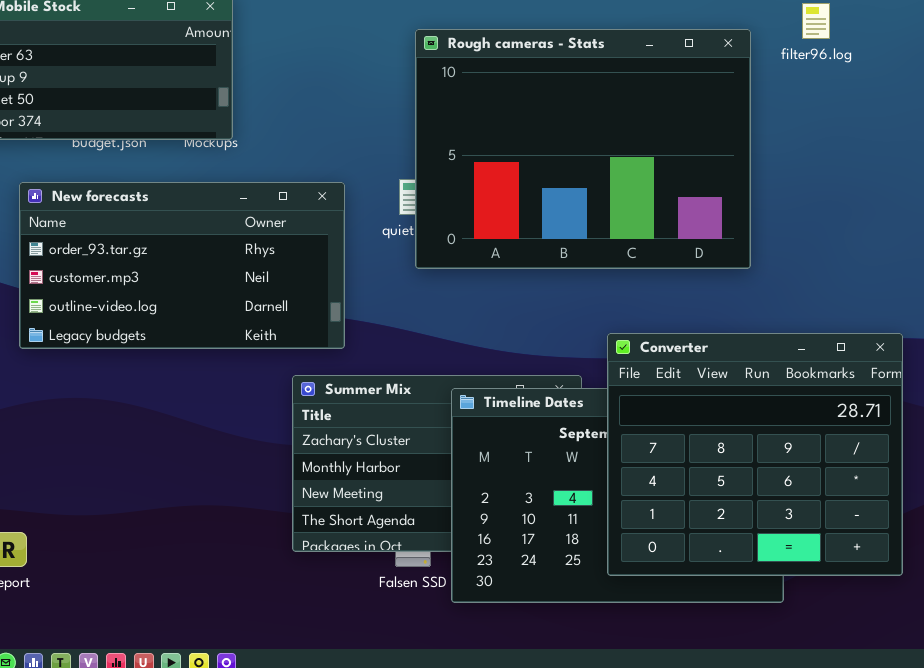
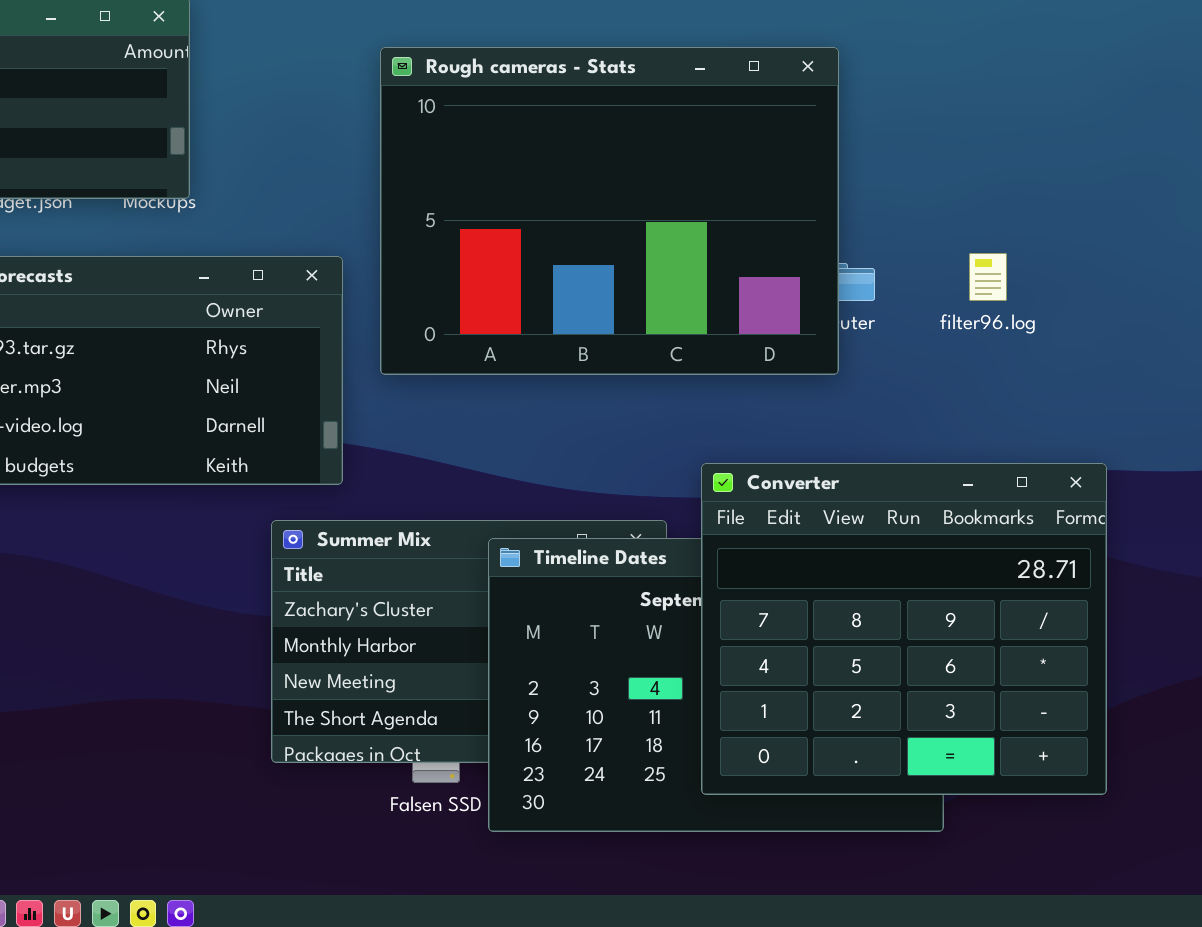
filter96.log: [802,3,830,39] -> [969,253,1007,301], moved
Rough cameras - Stats: [415,29,751,269] -> [380,47,839,375], moved

